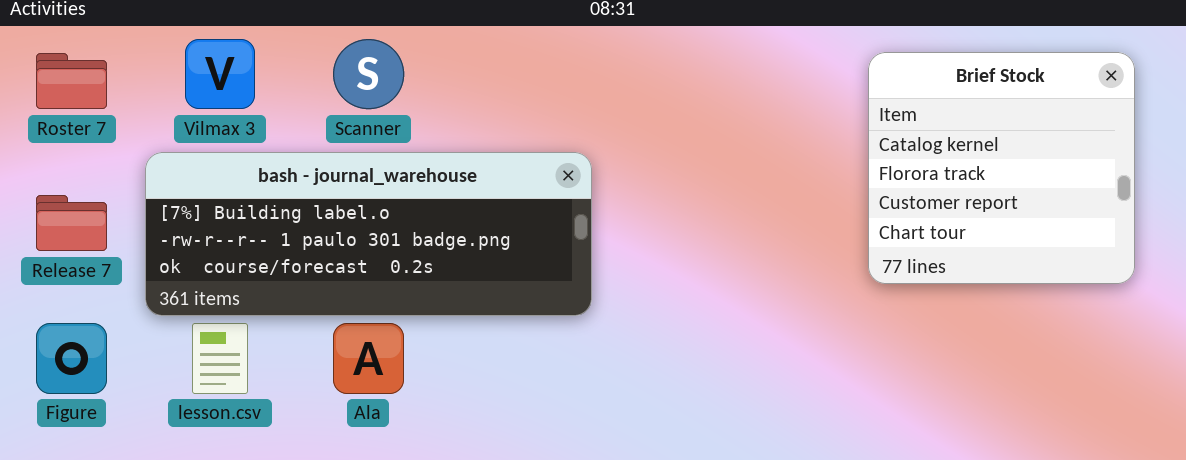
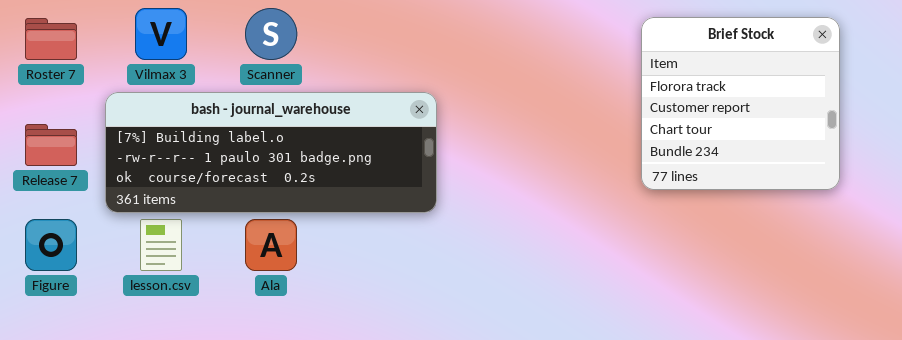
Brief Stock: [868,52,1135,284] -> [641,17,840,190], scrolled down 1 row

